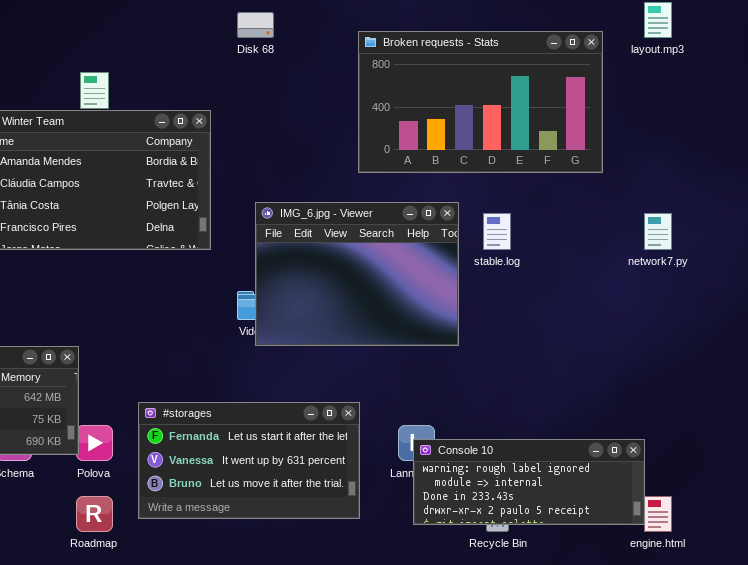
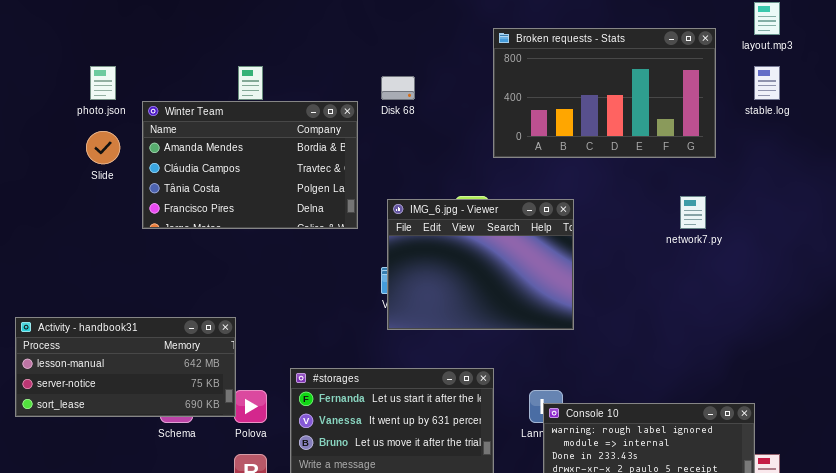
Disk 68: [237,12,274,38] -> [381,76,415,100], moved
IMG_6.jpg - Viewer: [255,202,459,346] -> [387,199,574,330], moved
stable.log: [483,213,511,250] -> [754,66,780,100], moved
network7.py: [644,213,672,250] -> [680,196,706,229], moved

